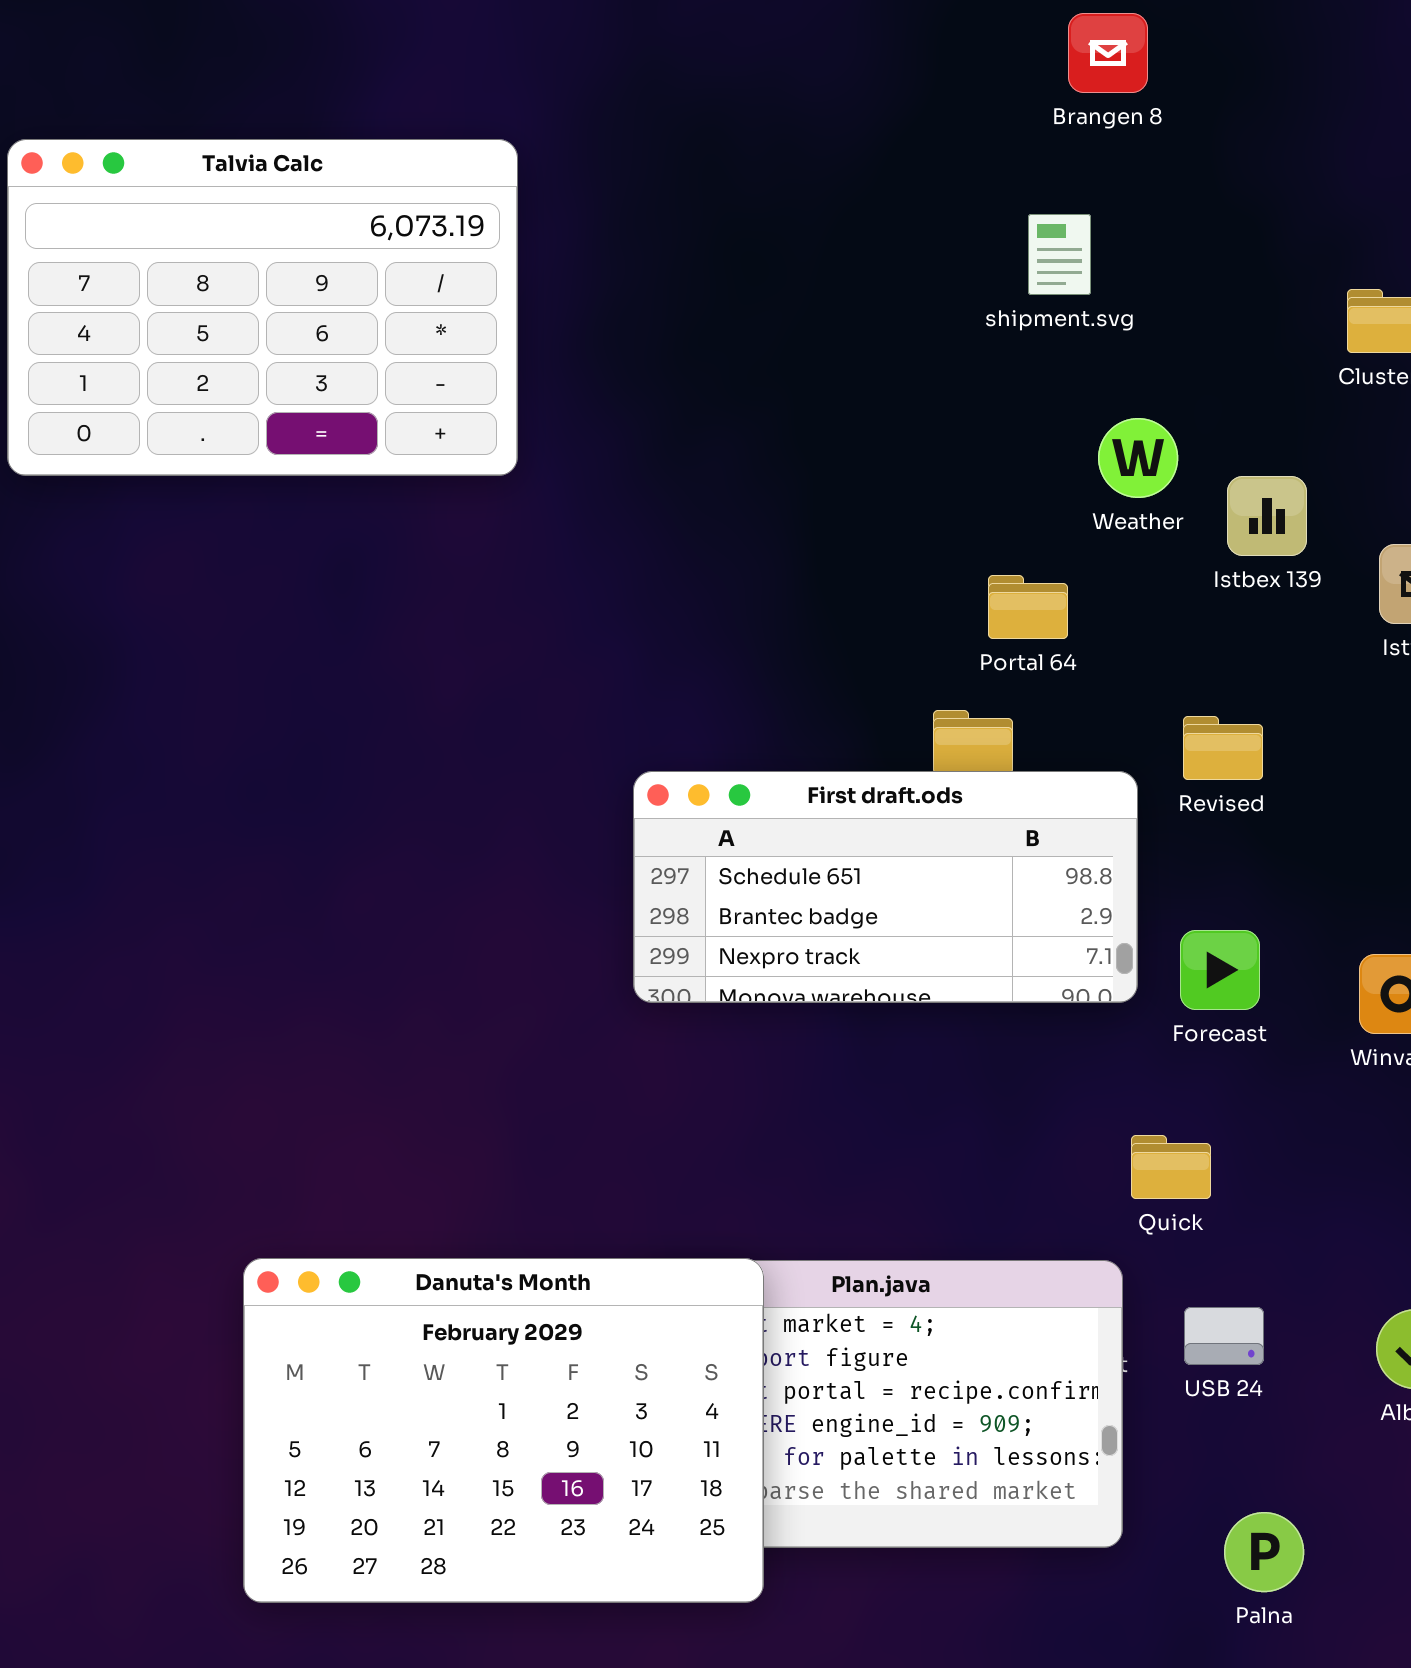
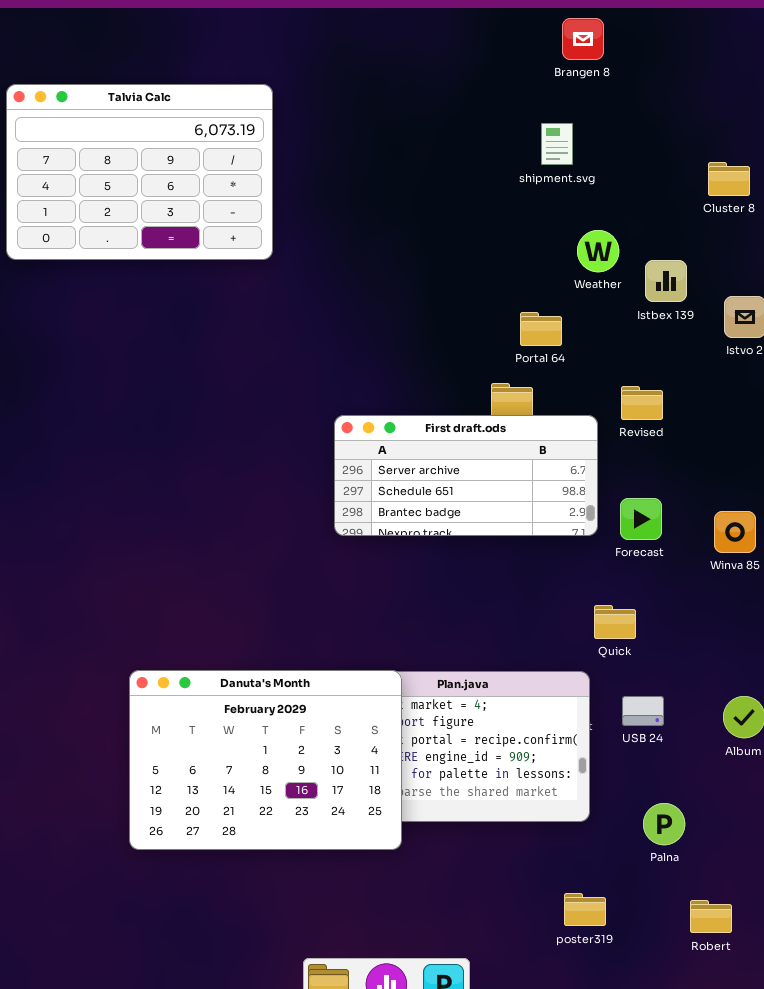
First draft.ods: [633,771,1138,1003] -> [334,415,598,536], scrolled up 1 row

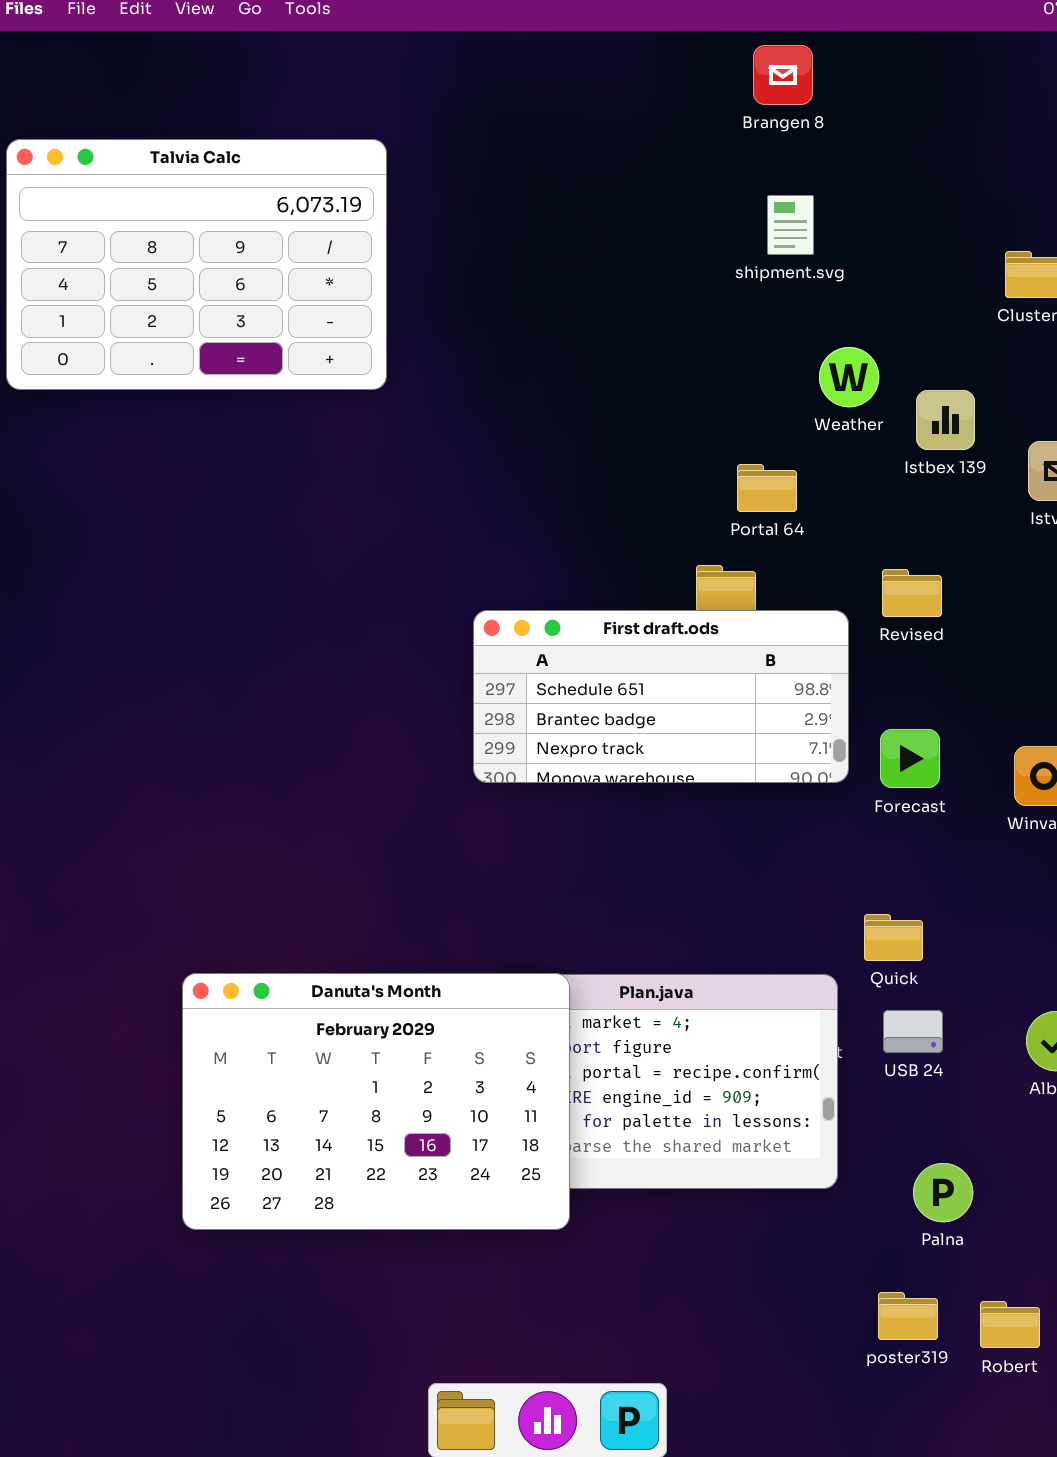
Brangen 8: [562,18,604,60] -> [753,45,813,105], moved
First draft.ods: [334,415,598,536] -> [473,610,849,783], scrolled down 1 row
Quick: [594,605,636,639] -> [864,914,923,961], moved
poster319: [564,893,606,926] -> [878,1292,938,1340], moved

